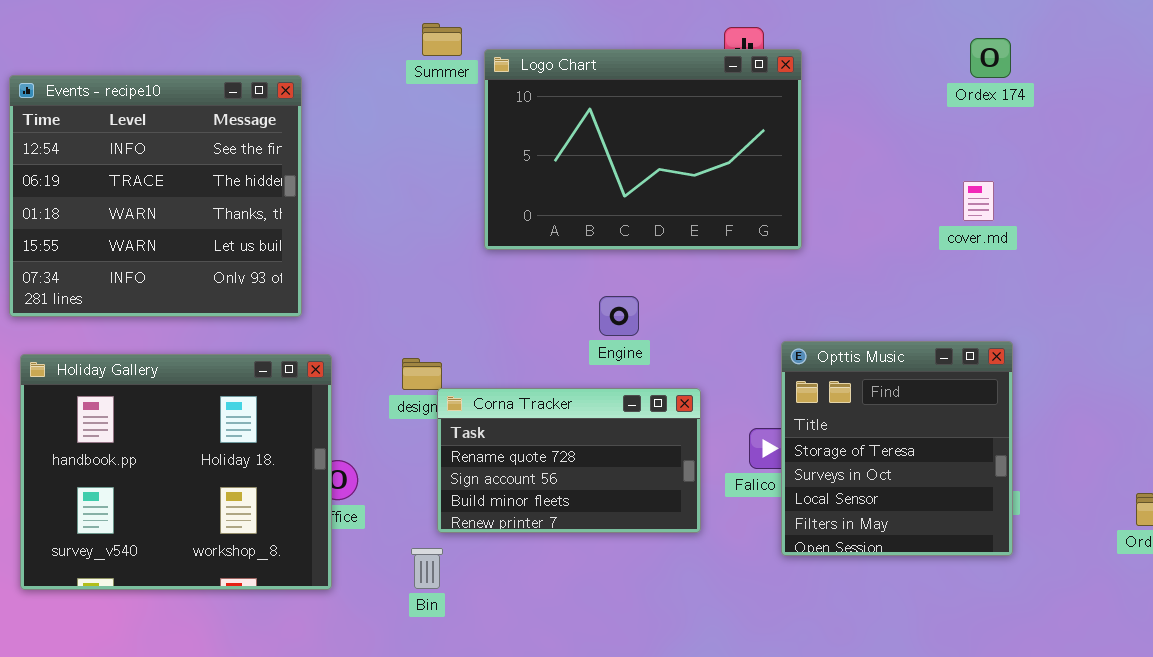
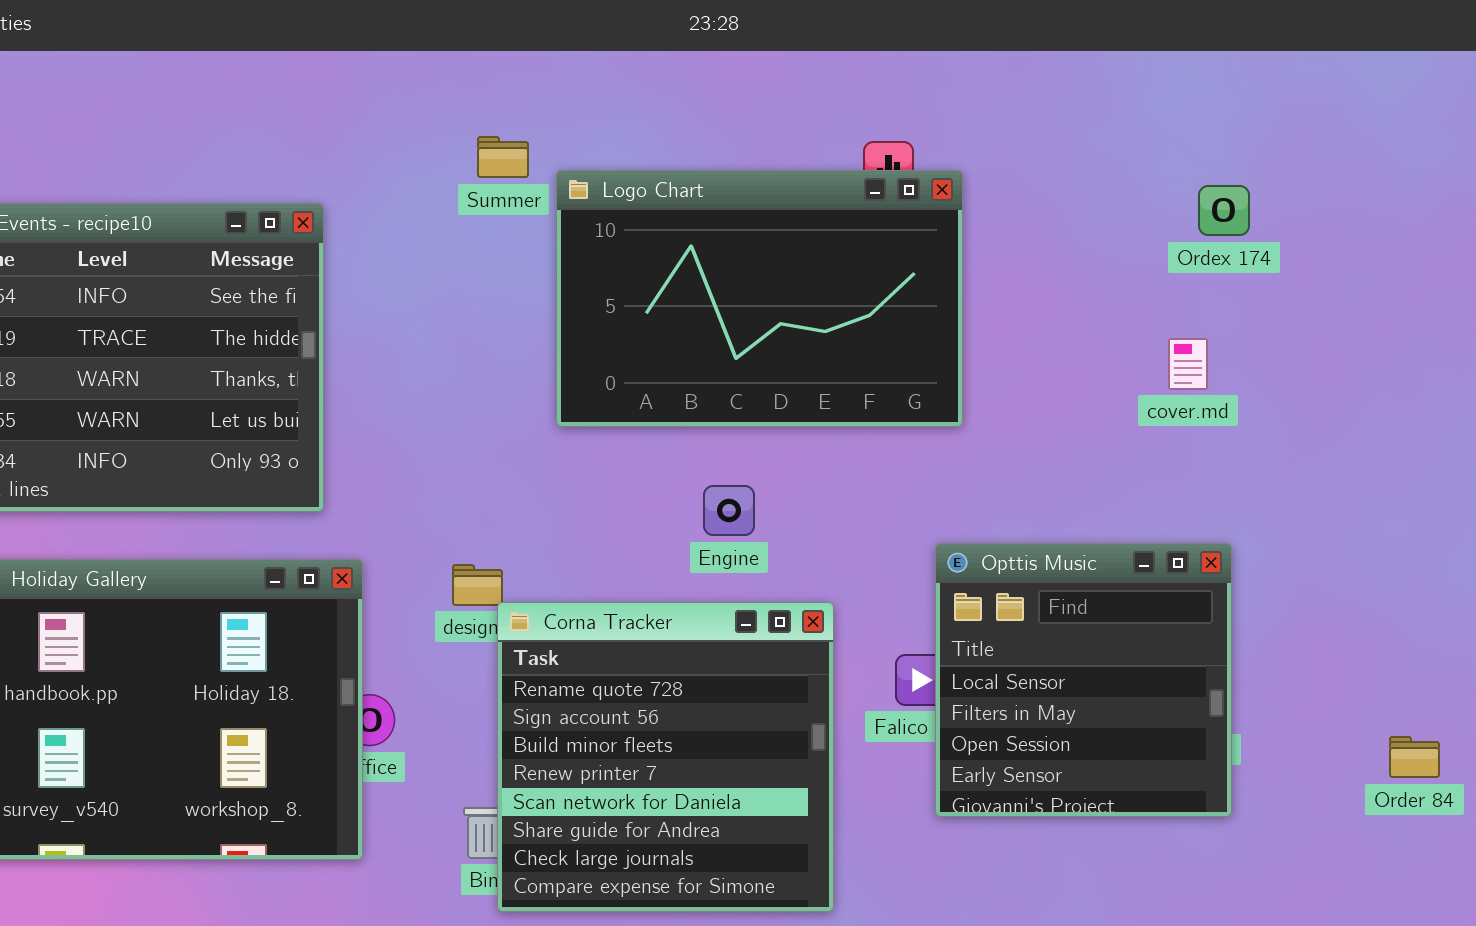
Ordex 174: [970,38,1011,78] -> [1198,185,1250,236], moved
Opttis Music: [781,341,1013,556] -> [935,543,1232,817], scrolled down 2 rows
Corna Tracker: [437,388,701,533] -> [497,602,834,912], resized

